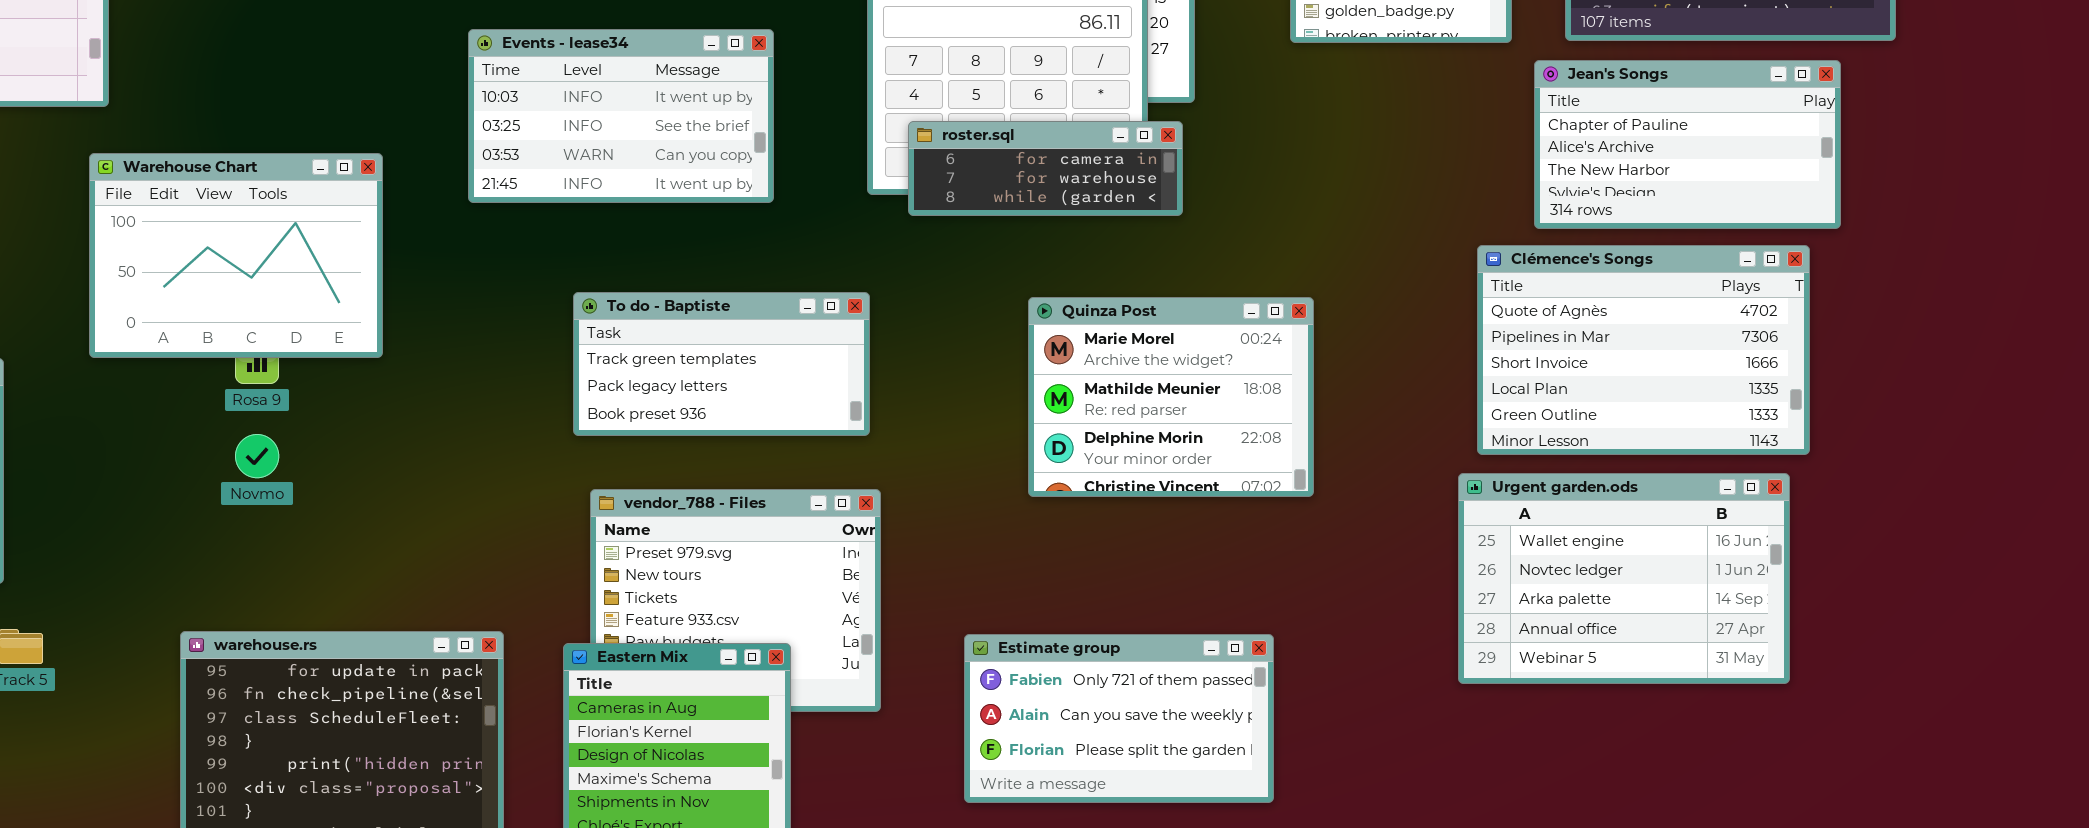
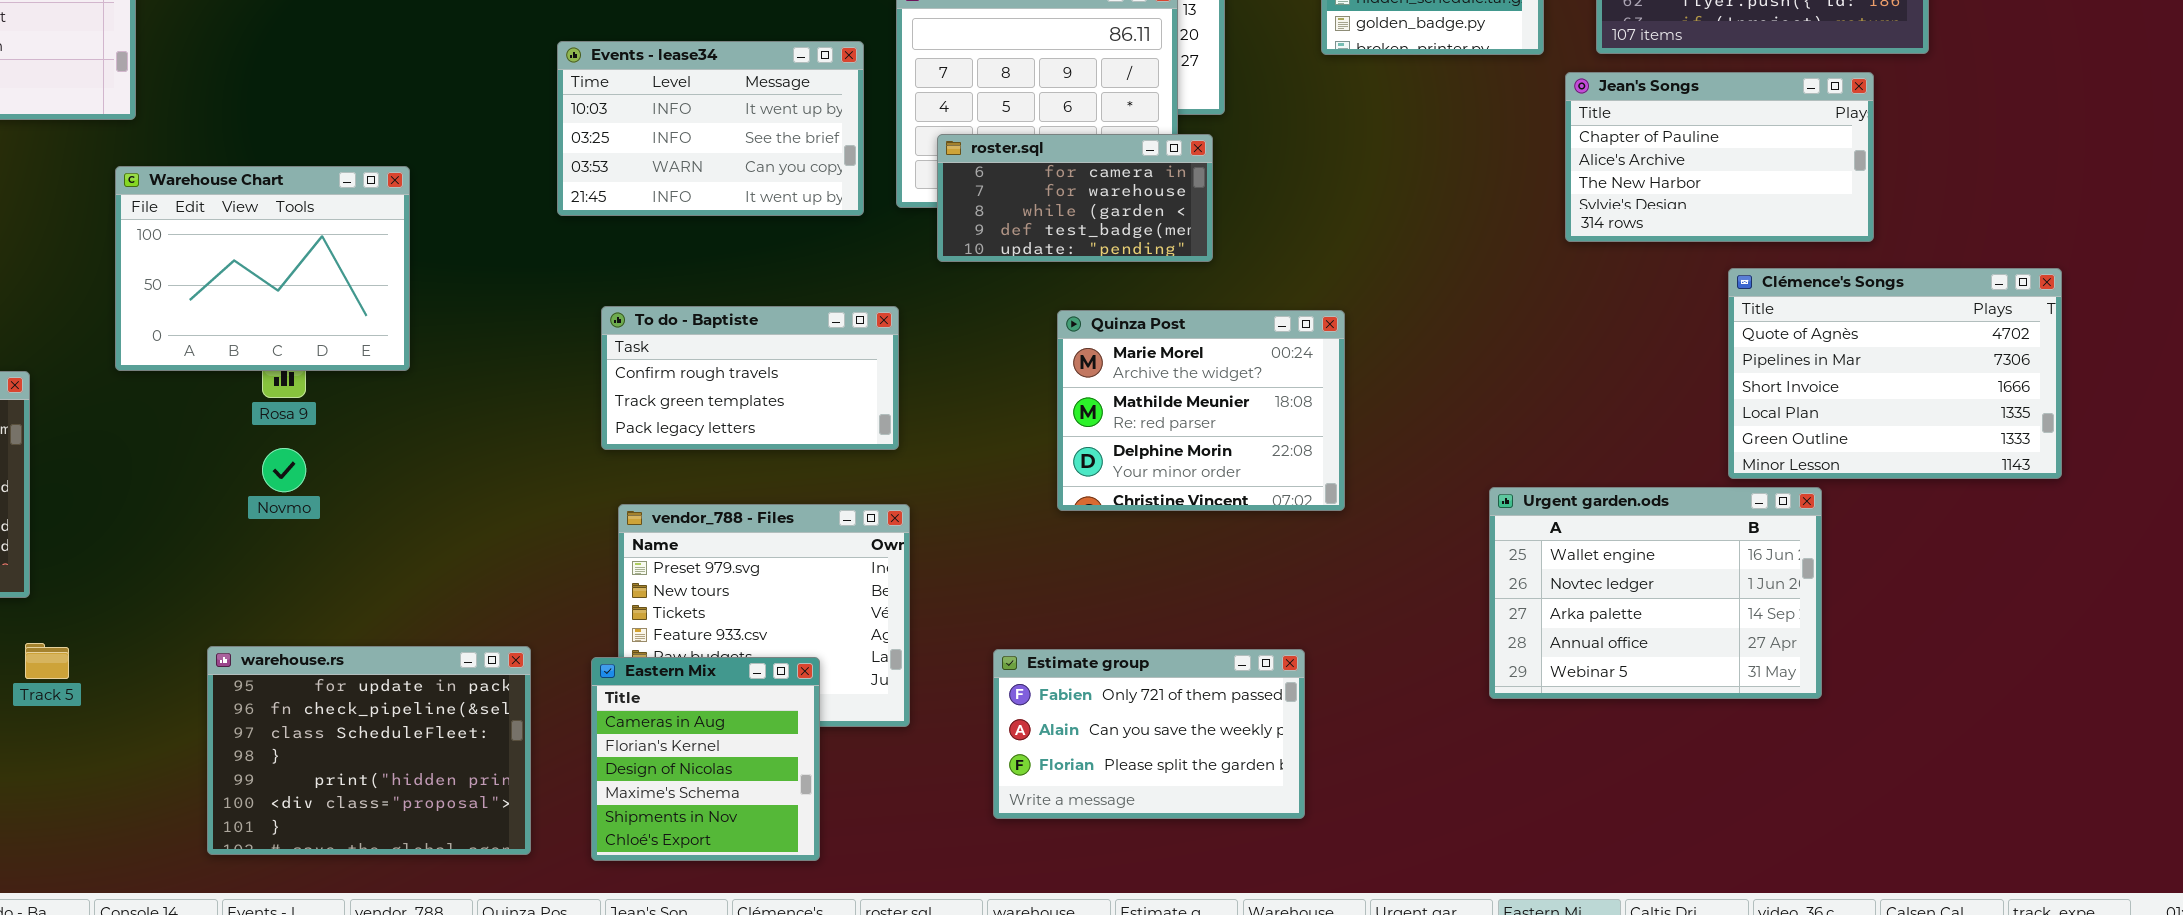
Events - lease34: [468,29,774,203] -> [557,41,864,216], moved
roster.sql: [908,121,1183,216] -> [937,134,1213,262], resized
Clémence's Songs: [1477,245,1810,455] -> [1728,268,2062,479], moved
To do - Baptiste: [573,292,870,436] -> [601,306,899,450], scrolled up 1 row

